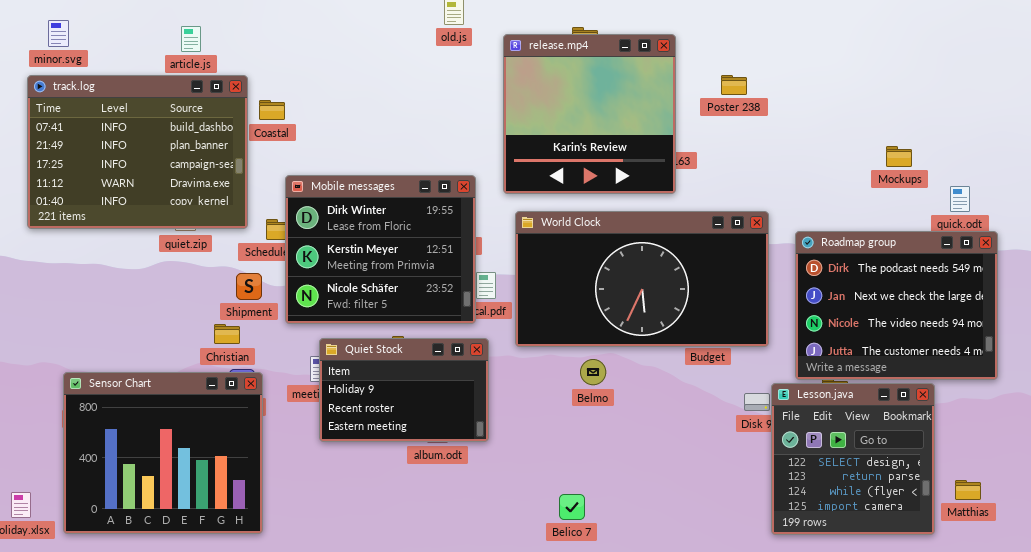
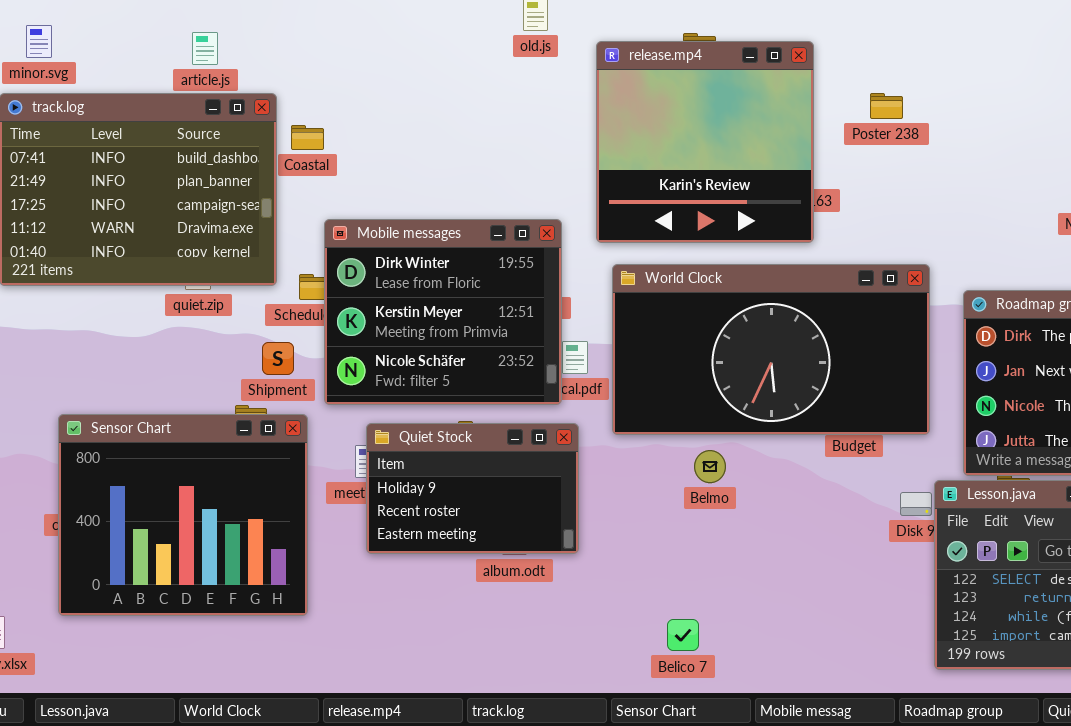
Sensor Chart: [63,372,263,534] -> [58,414,308,616], moved

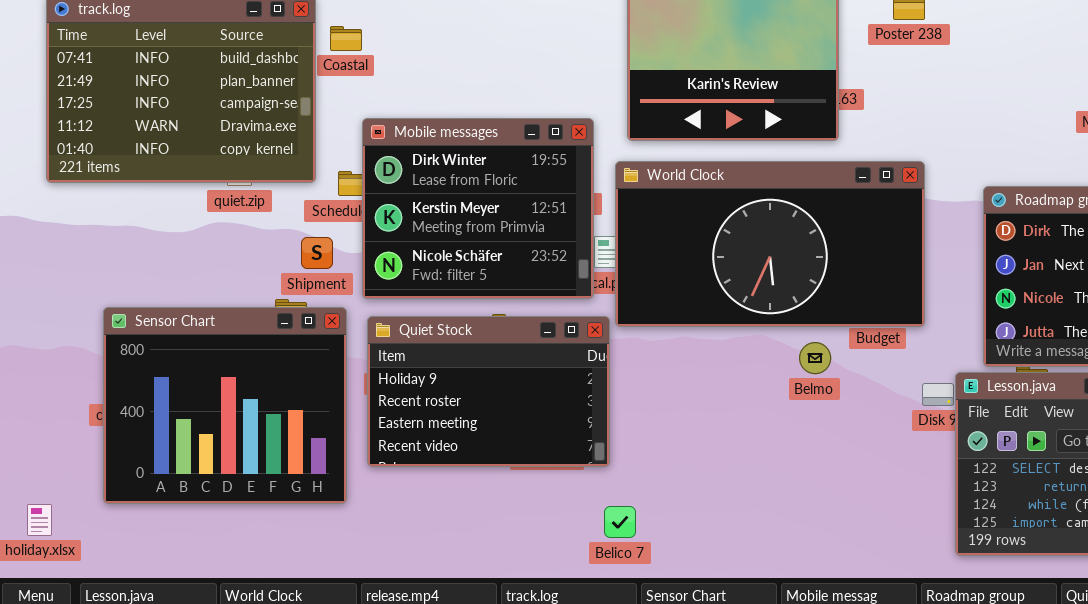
World Clock: [612,264,930,435] -> [615,161,925,327], moved
Quiet Stock: [366,423,579,554] -> [367,316,610,467], resized
Belmo: [694,450,726,483] -> [799,342,831,374], moved
Belico 7: [667,619,699,651] -> [604,506,636,538], moved

